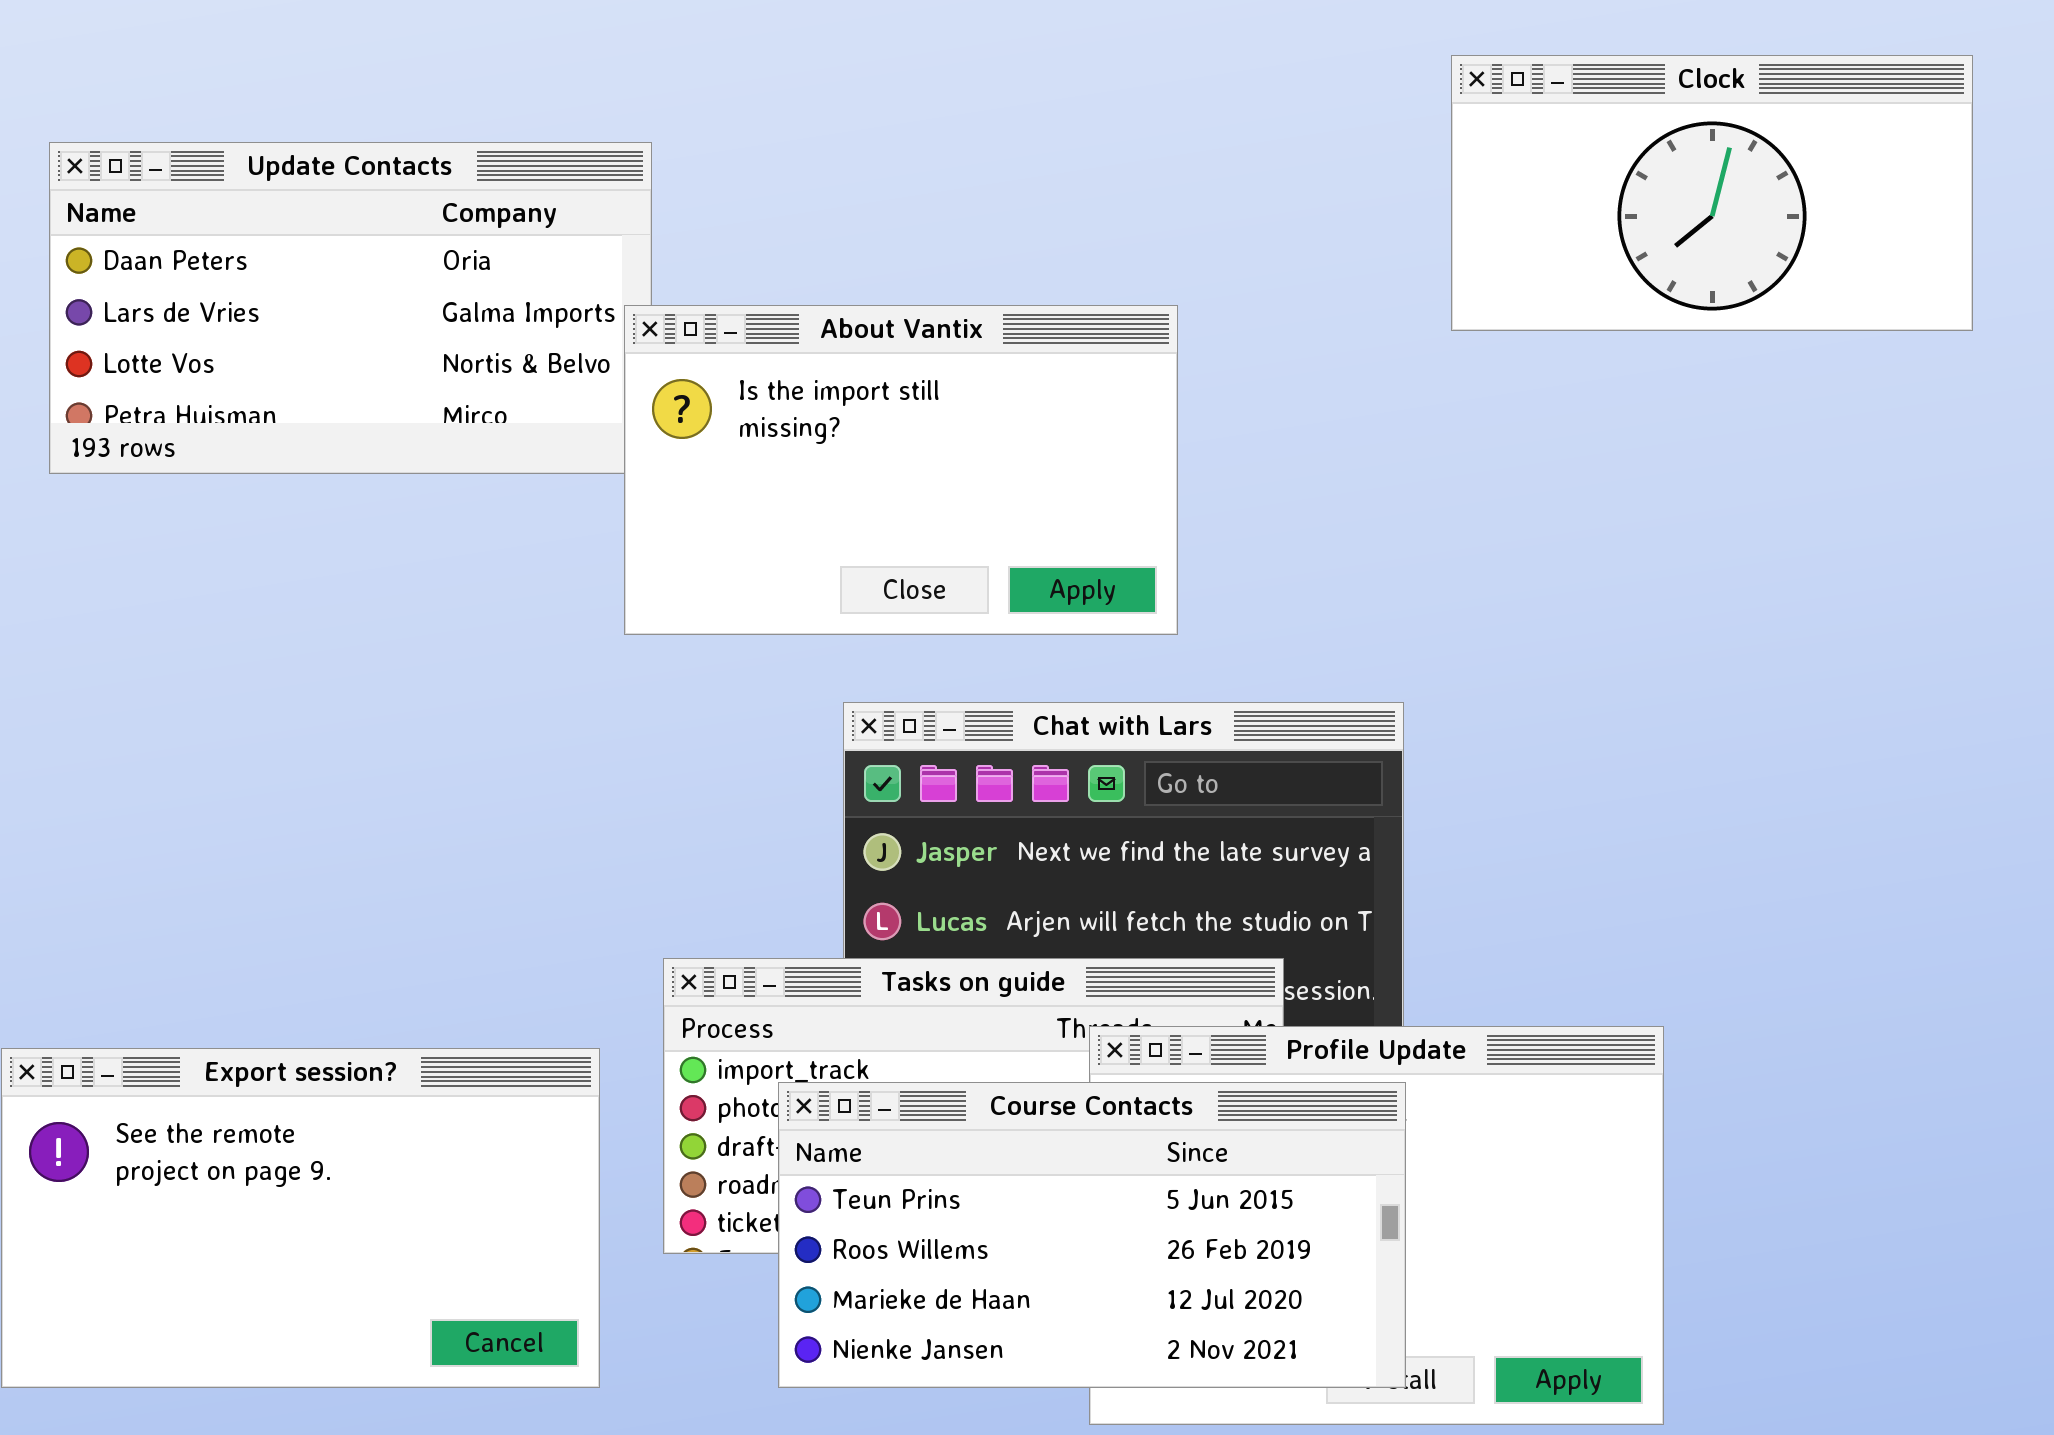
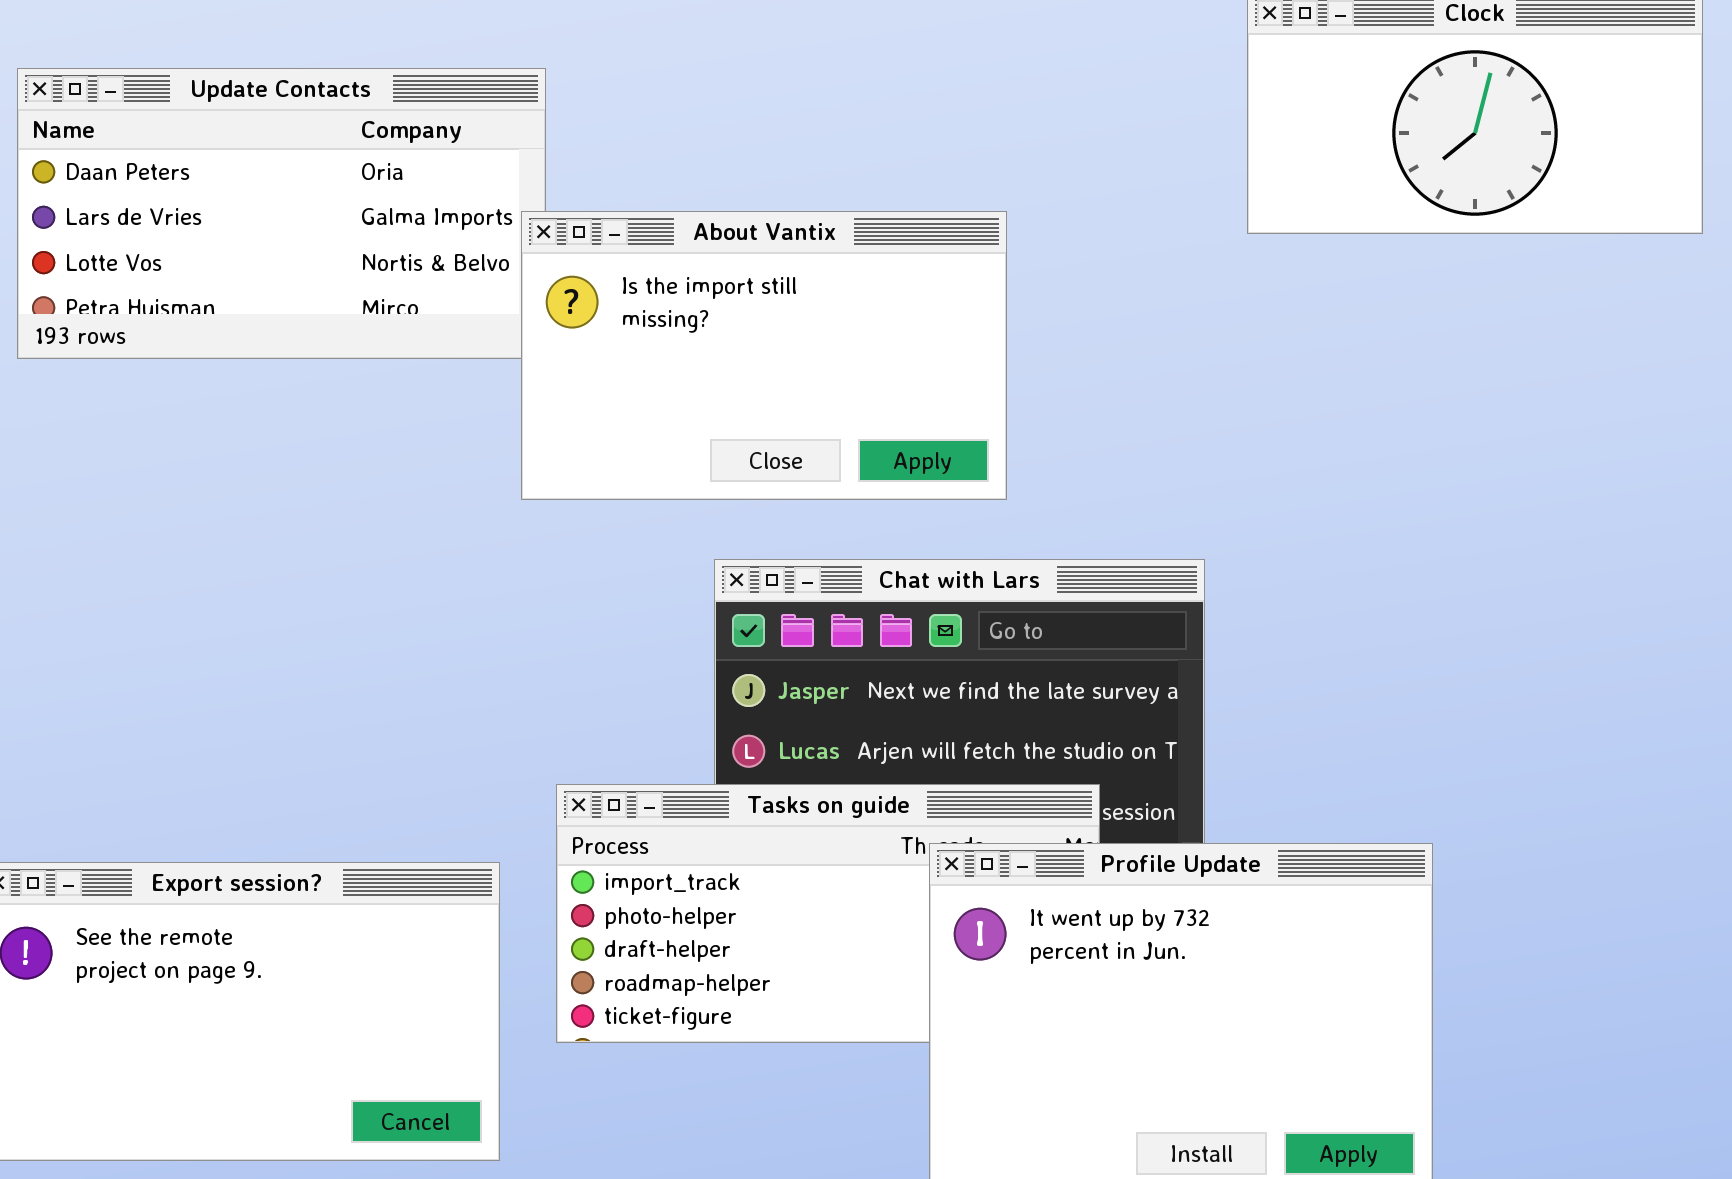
Course Contacts: [778,1082,1406,1388] -> none, closed

